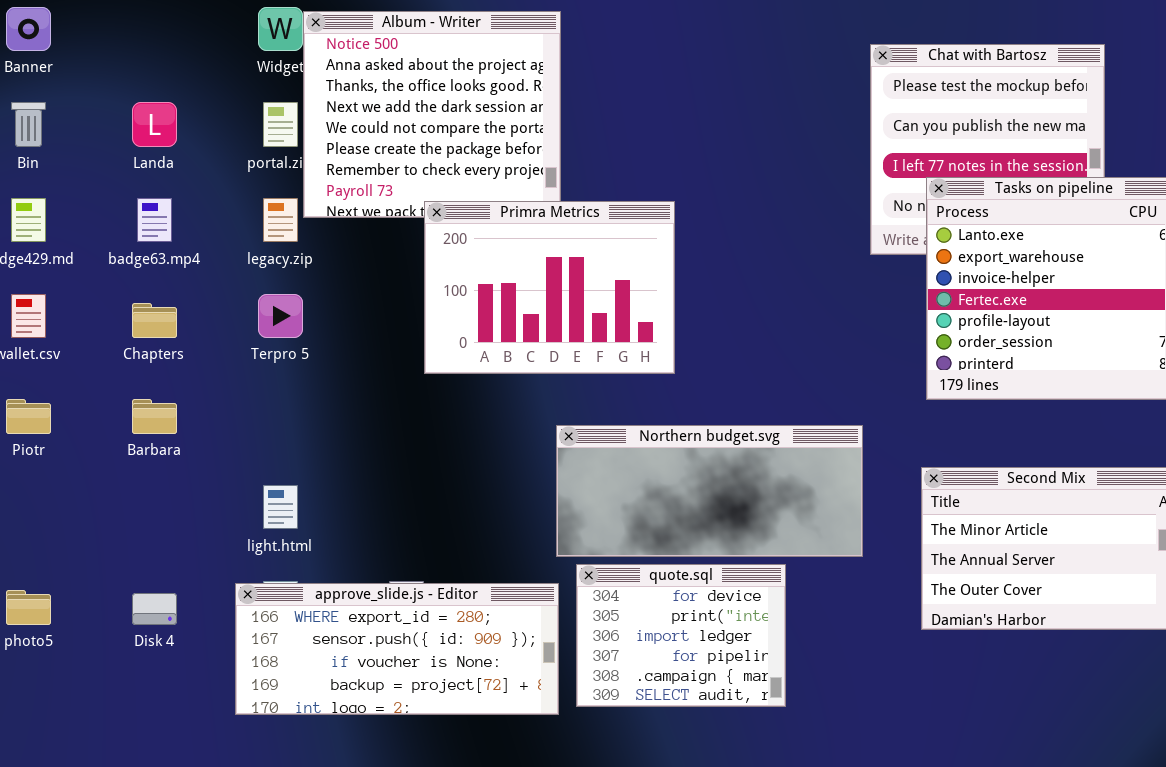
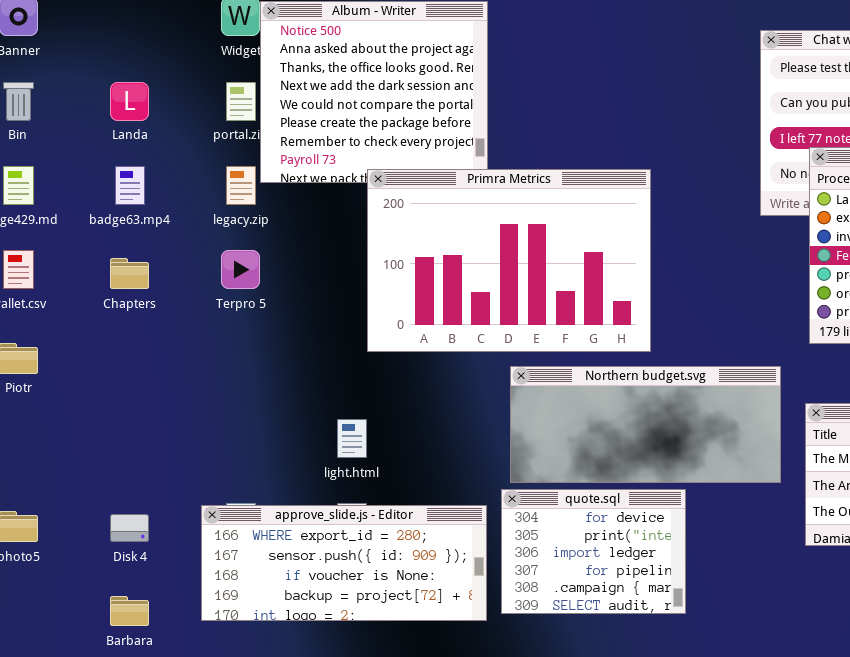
Primra Metrics: [424,201,675,374] -> [367,169,651,352], resized
Barbara: [132,399,177,434] -> [110,596,149,626], moved
Northern budget.svg: [556,425,863,557] -> [510,366,781,483], moved
light.html: [263,485,298,529] -> [337,419,367,458], moved

